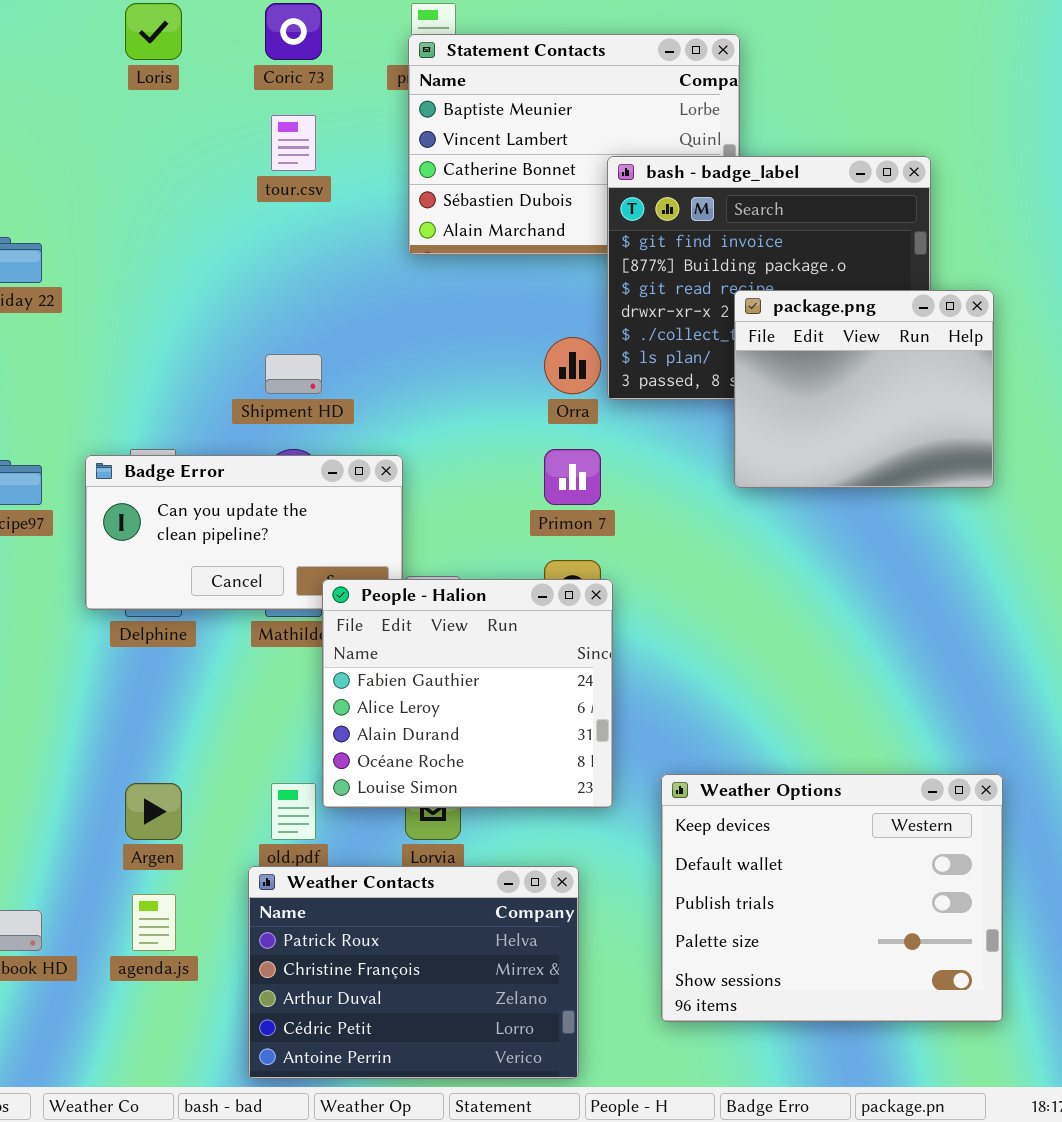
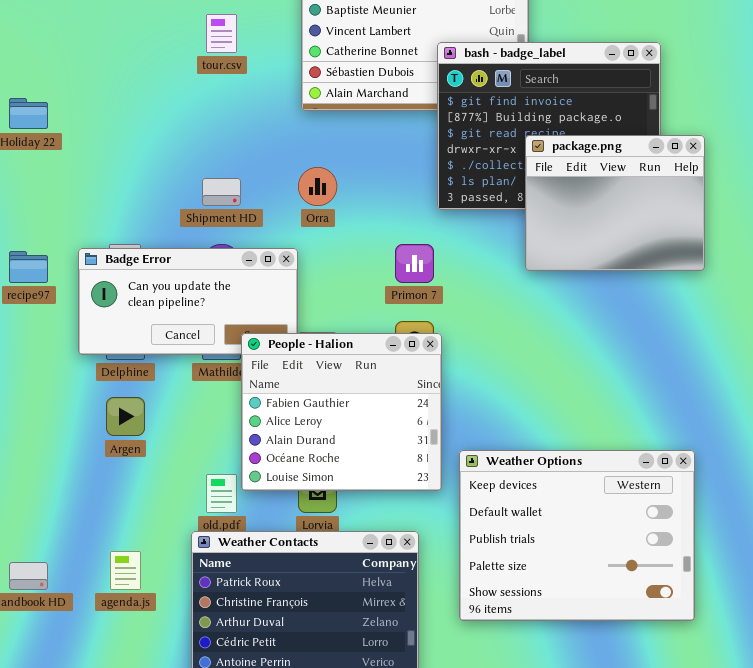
Orra: [544,337,601,394] -> [298,167,337,206], moved
Weather Options: [661,774,1003,1022] -> [459,450,695,621], moved
Argen: [125,783,182,840] -> [106,397,145,436], moved

